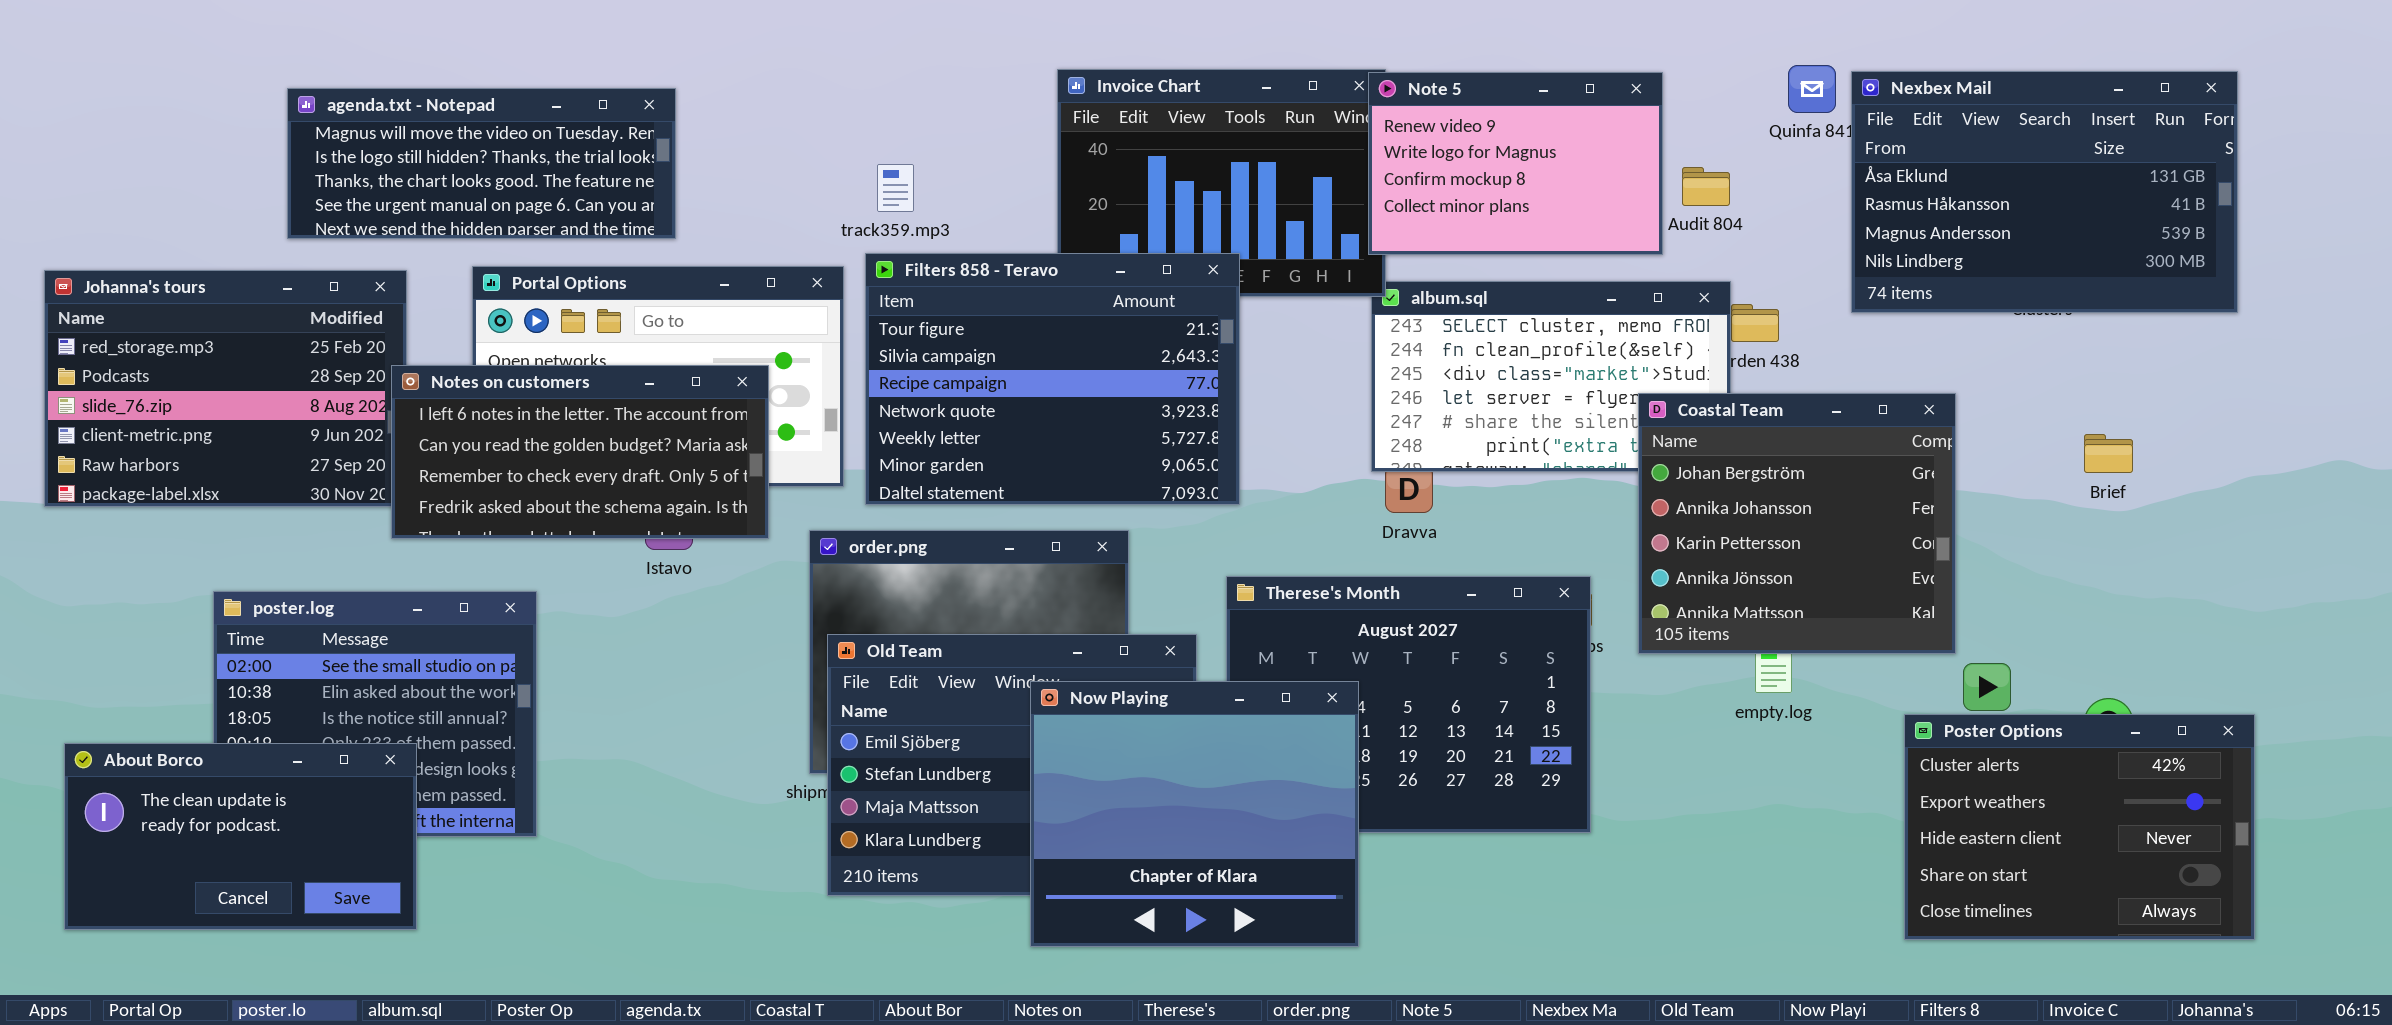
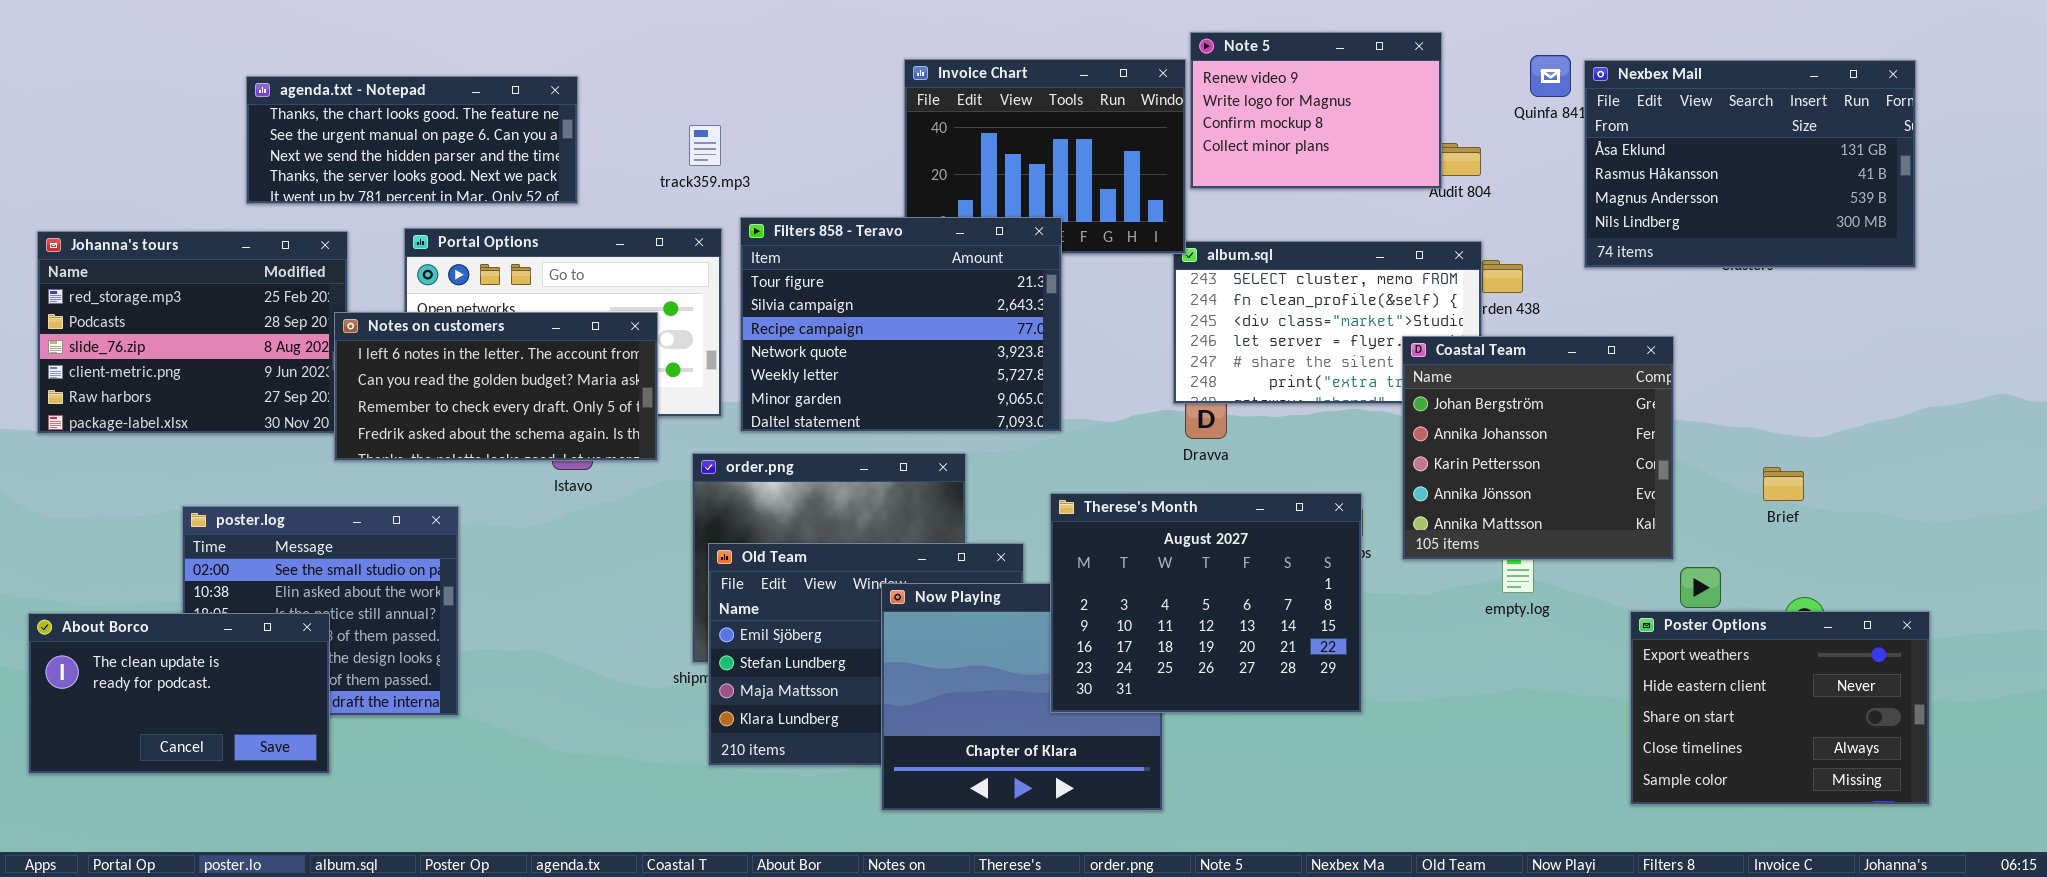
Note 5: [1368,72,1663,255] -> [1190,32,1442,189], moved
agenda.txt - Notepad: [287,88,676,239] -> [246,76,578,204], scrolled down 2 rows
track359.mp3: [877,164,914,212] -> [689,125,721,166], moved
Brief: [2084,434,2133,473] -> [1763,467,1804,501], moved
Therese's Month: [1226,576,1591,833] -> [1050,493,1362,713], raised
Poster Options: [1904,714,2255,940] -> [1630,611,1930,805], scrolled down 1 row
About Borco: [64,743,417,930] -> [28,613,330,774], moved

